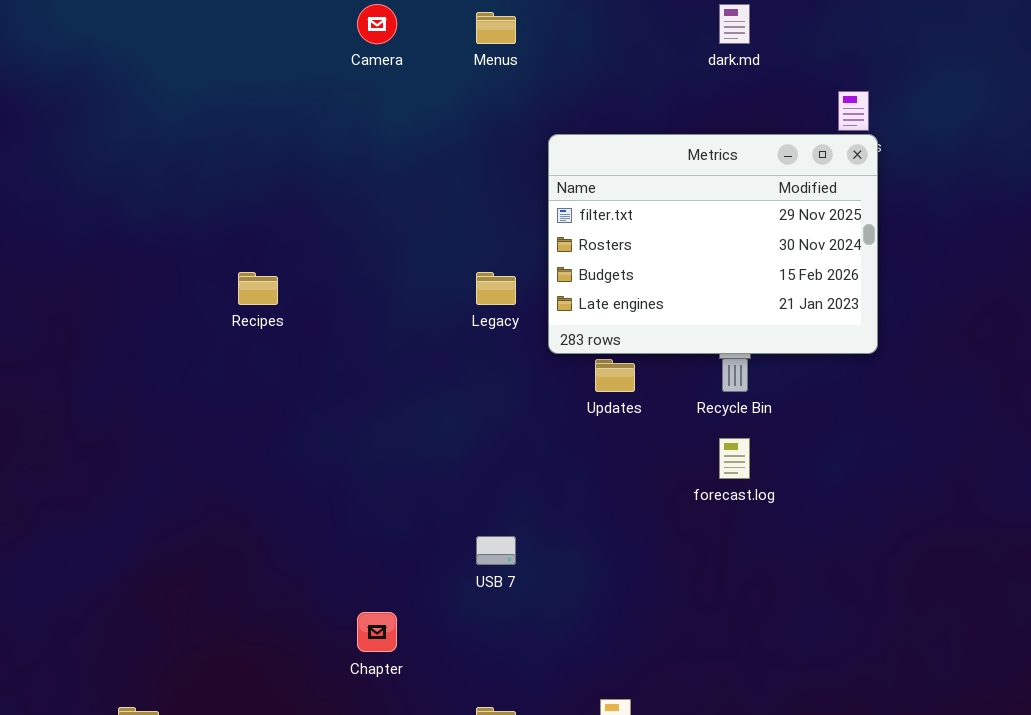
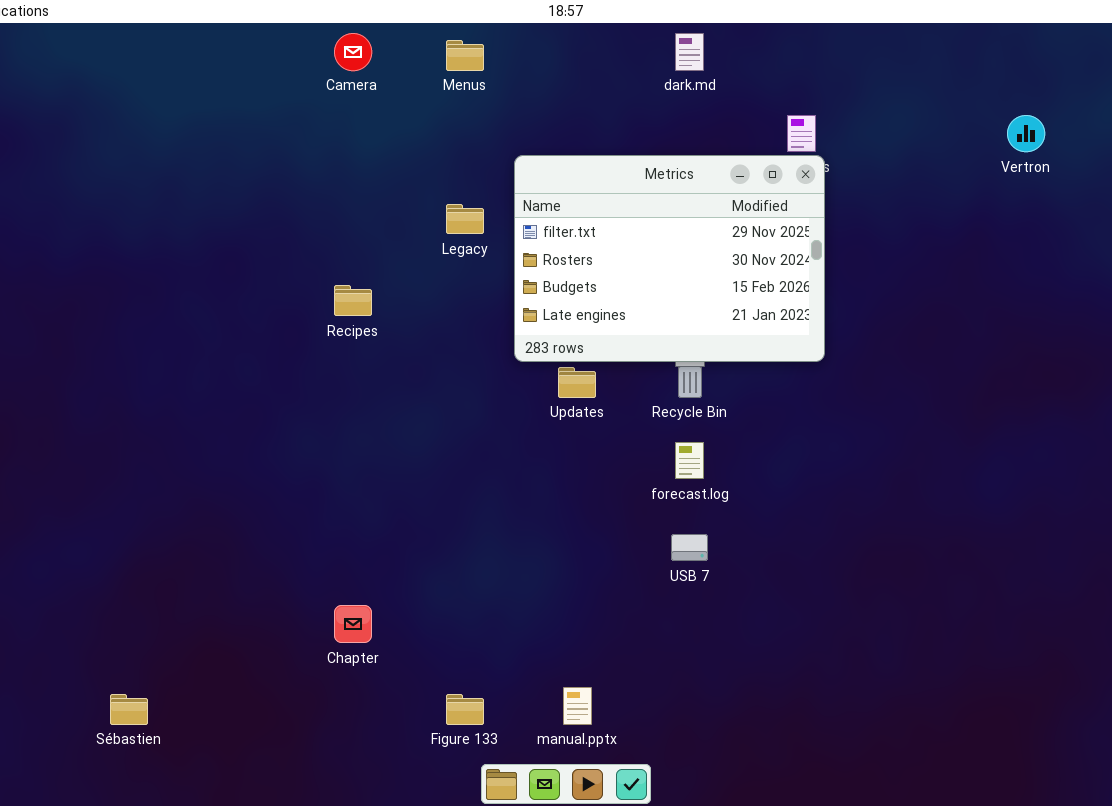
Recipes: [238,272,278,305] -> [334,285,372,316], moved
Legacy: [476,272,516,305] -> [446,204,484,234], moved
USB 7: [476,536,516,565] -> [671,534,708,561], moved

